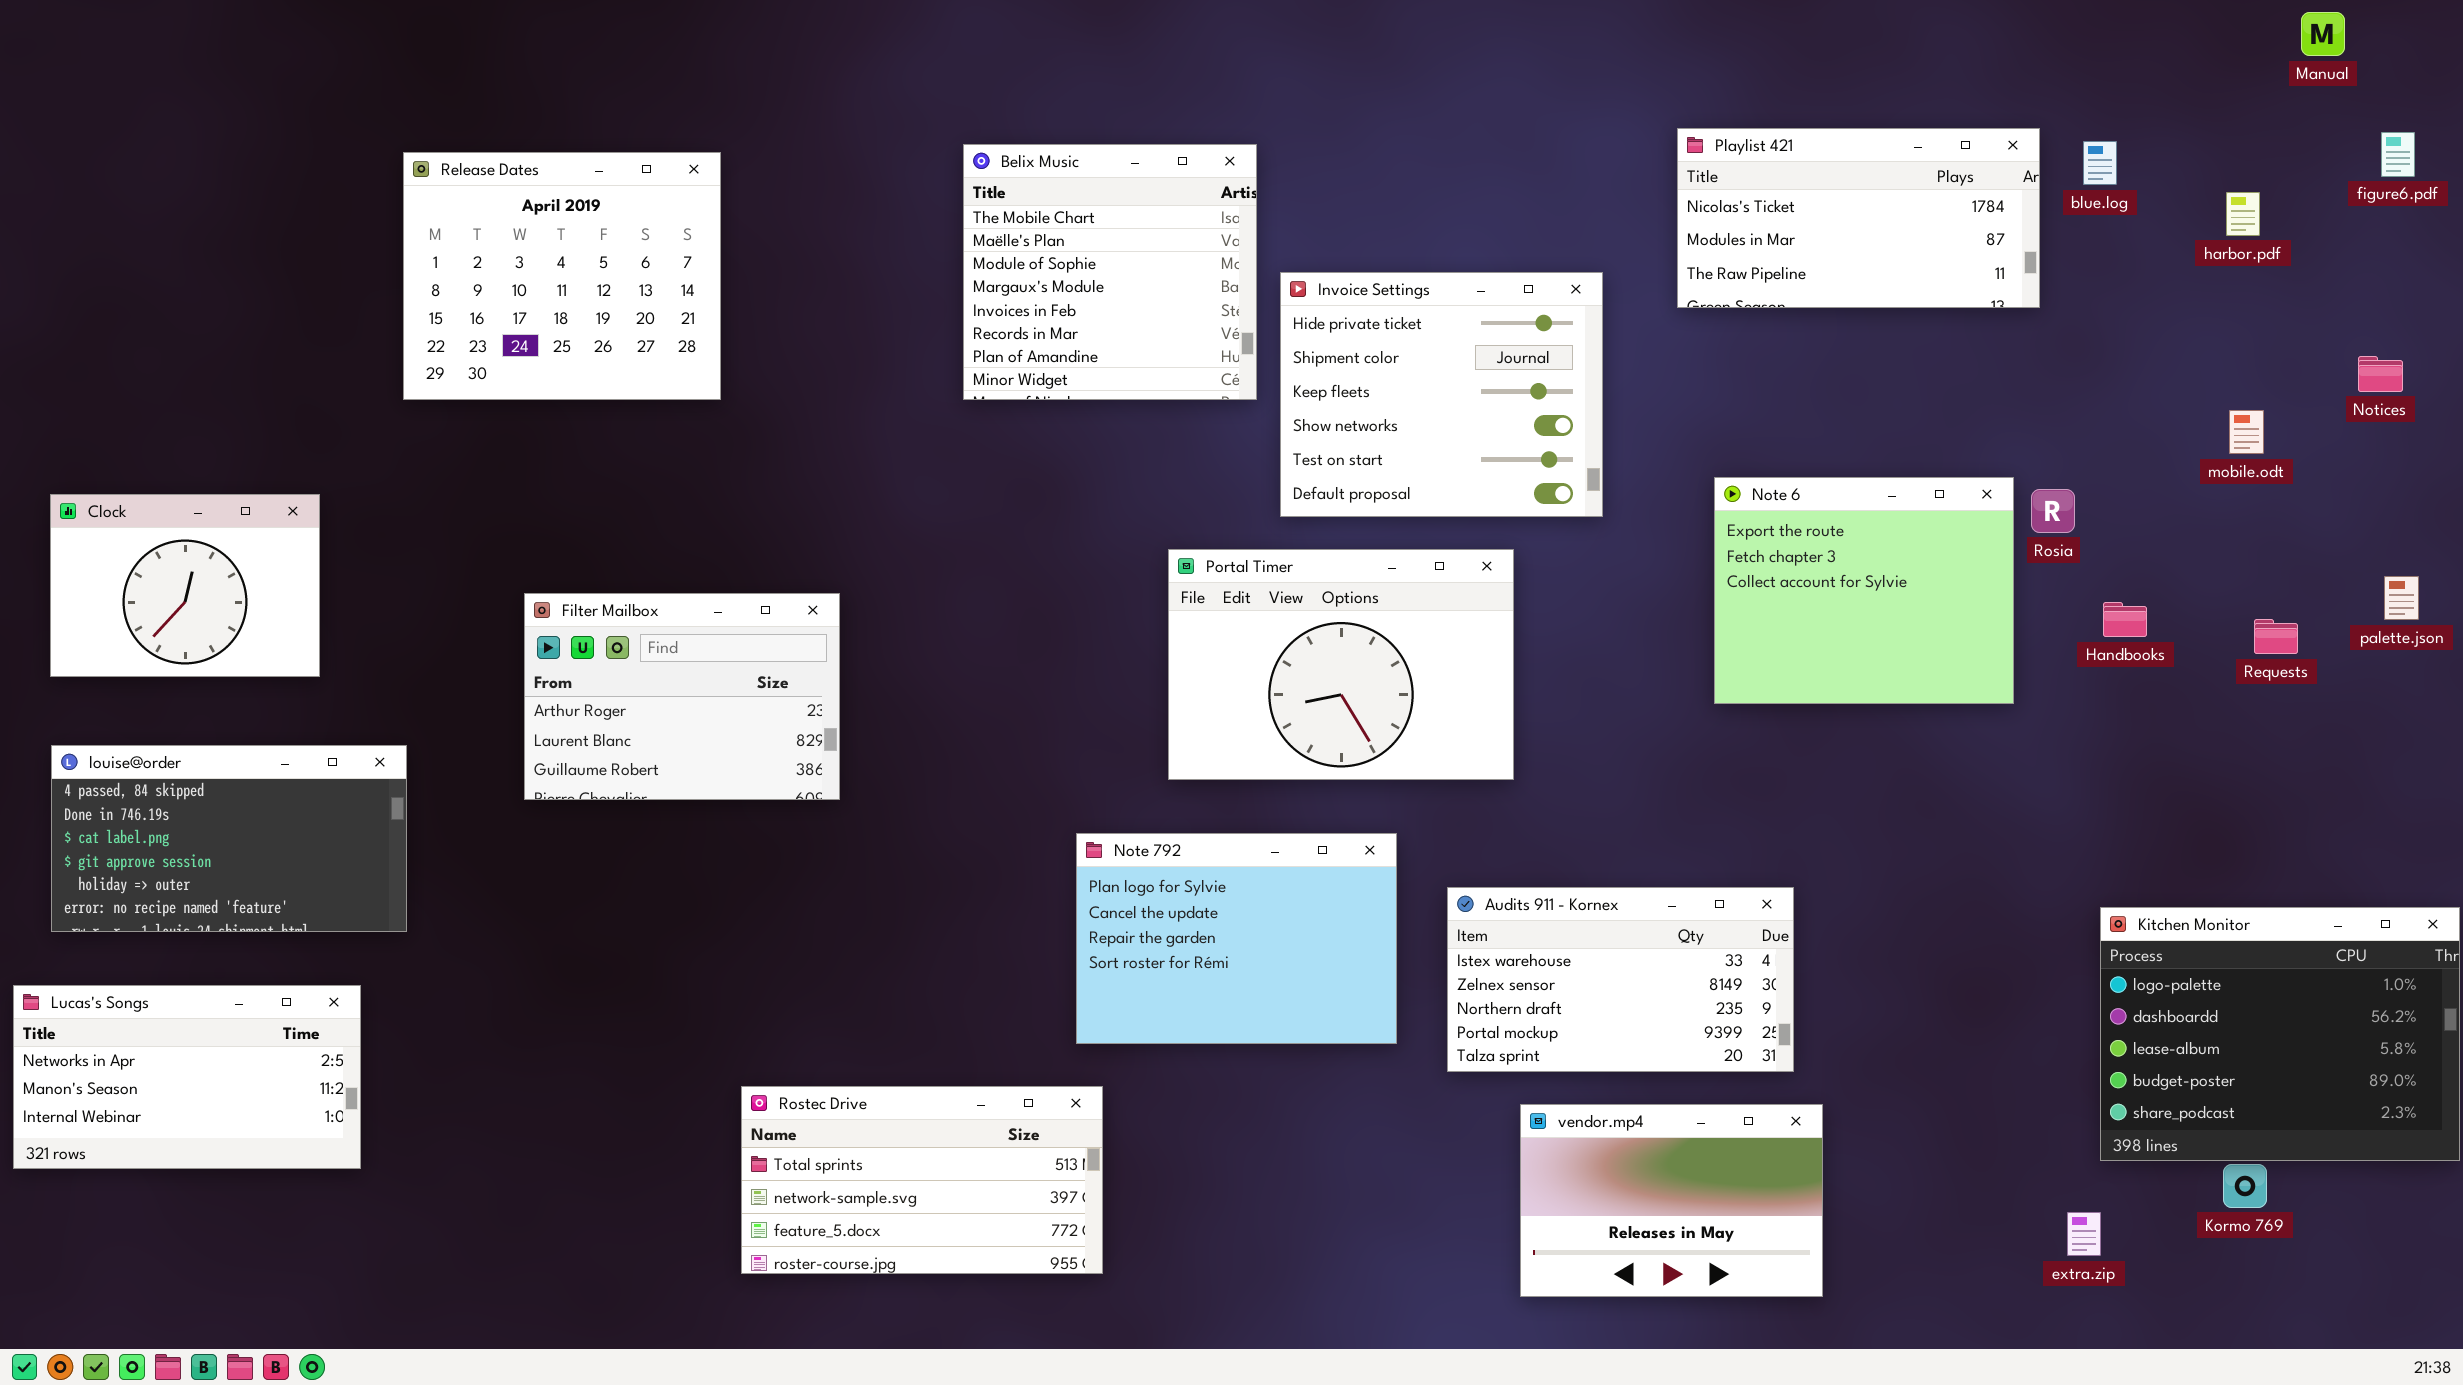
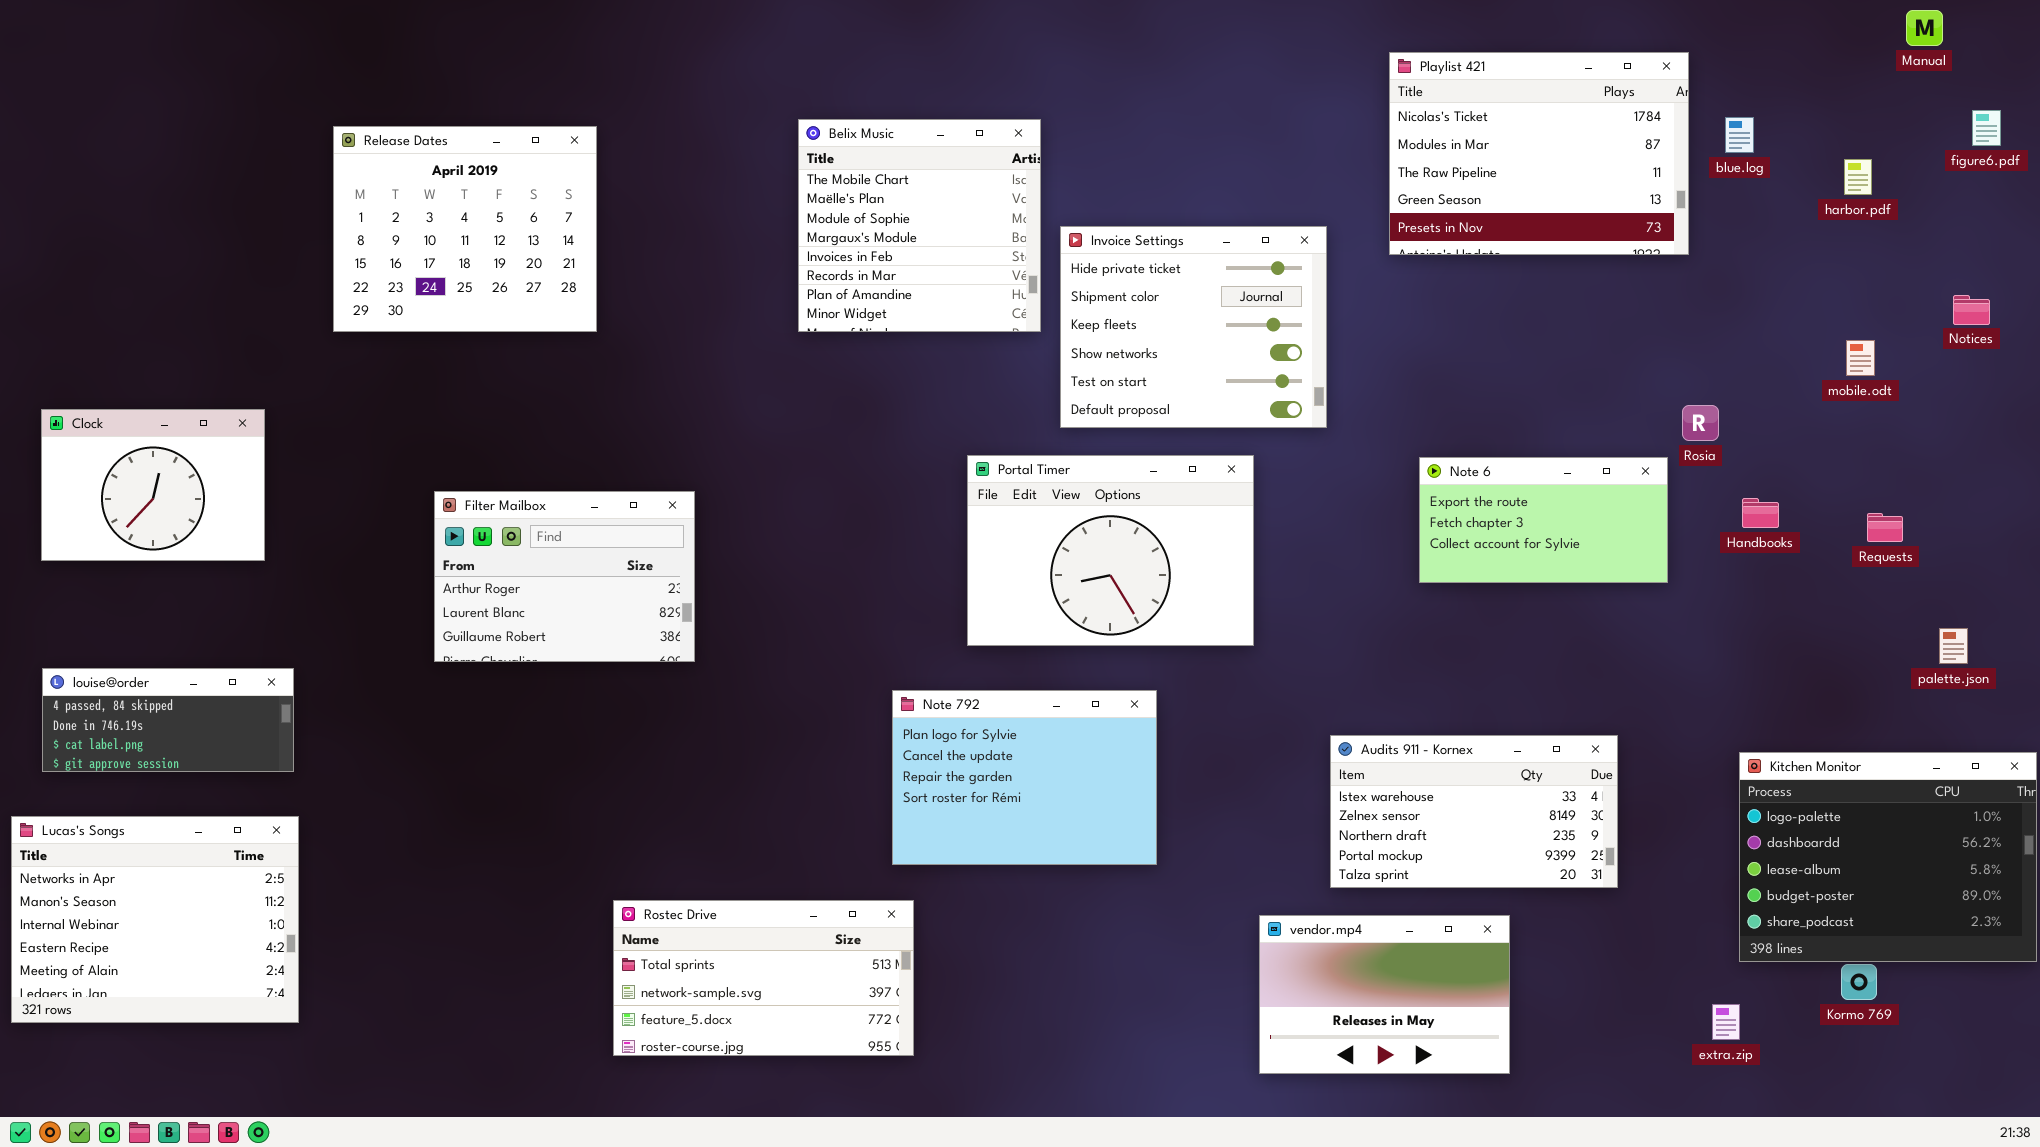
Playlist 421: [1677,128,2040,308] -> [1389,52,1689,255], resized
Note 6: [1714,477,2014,704] -> [1419,457,1668,583], resized
palette.json: [2384,576,2419,620] -> [1939,628,1968,664], moved
louise@order: [51,745,407,932] -> [42,668,294,772], resized
Audits 911 - Kornex: [1447,887,1794,1072] -> [1330,735,1618,888], moved
Lucas's Songs: [13,985,361,1169] -> [11,816,299,1023], resized

